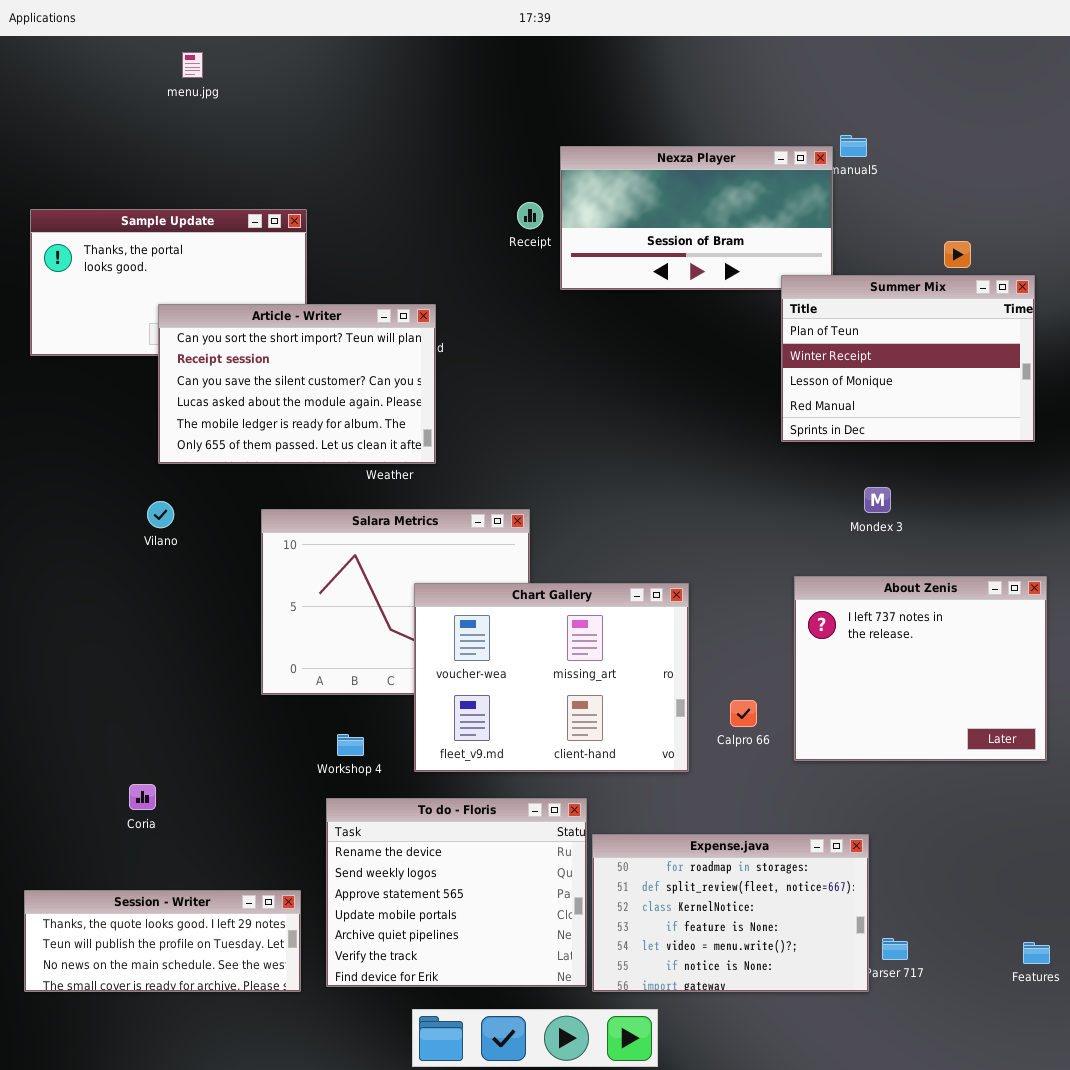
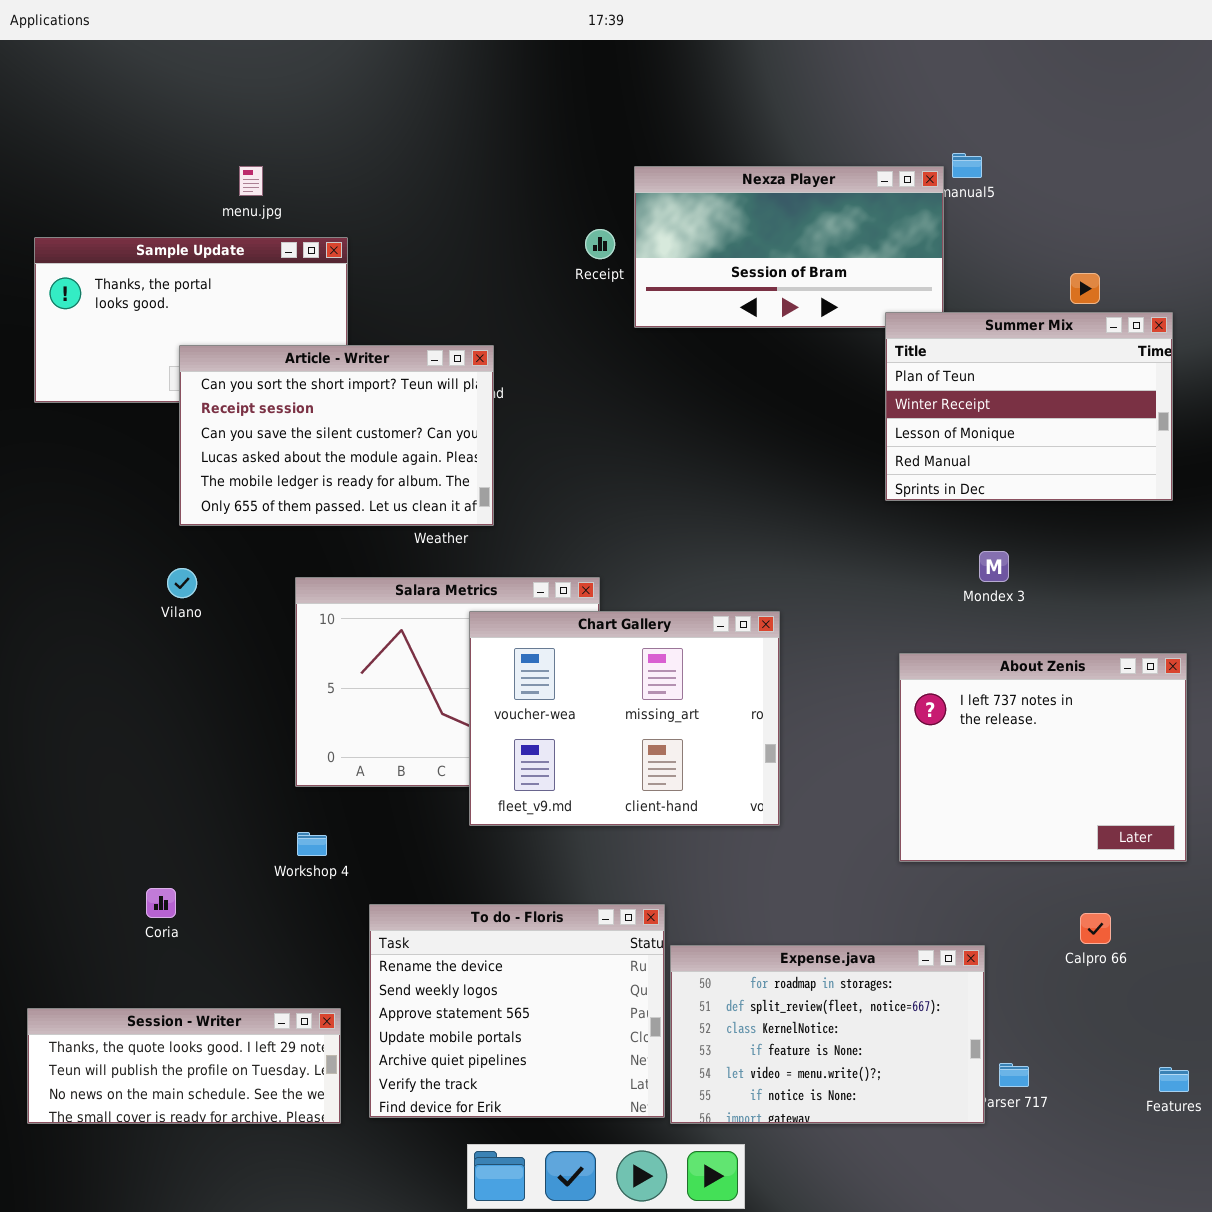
menu.jpg: [182,52,203,78] -> [239,166,263,196], moved
Chart Gallery: [414,583,689,772] -> [469,611,780,826], moved
Calpro 66: [730,700,757,727] -> [1080,913,1111,944], moved
Workshop 4: [337,734,364,756] -> [297,832,327,856], moved

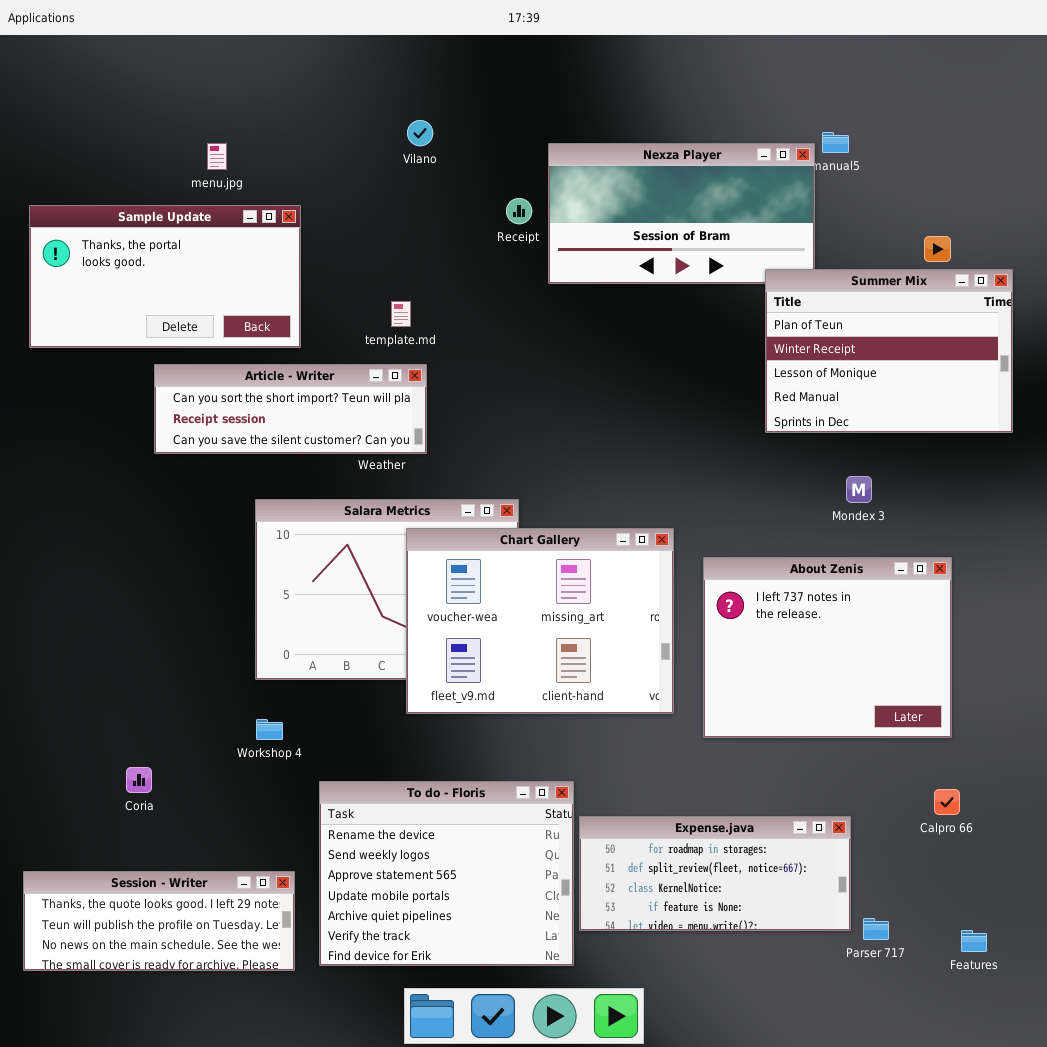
Article - Writer: [179,345,494,526] -> [154,364,427,454], resized
Vilano: [167,568,197,598] -> [407,120,433,146], moved
About Zenis: [899,653,1187,862] -> [703,557,952,738], moved
Expense.java: [670,945,985,1124] -> [579,816,851,931], resized
Features: [1159,1067,1189,1092] -> [961,930,987,952], moved

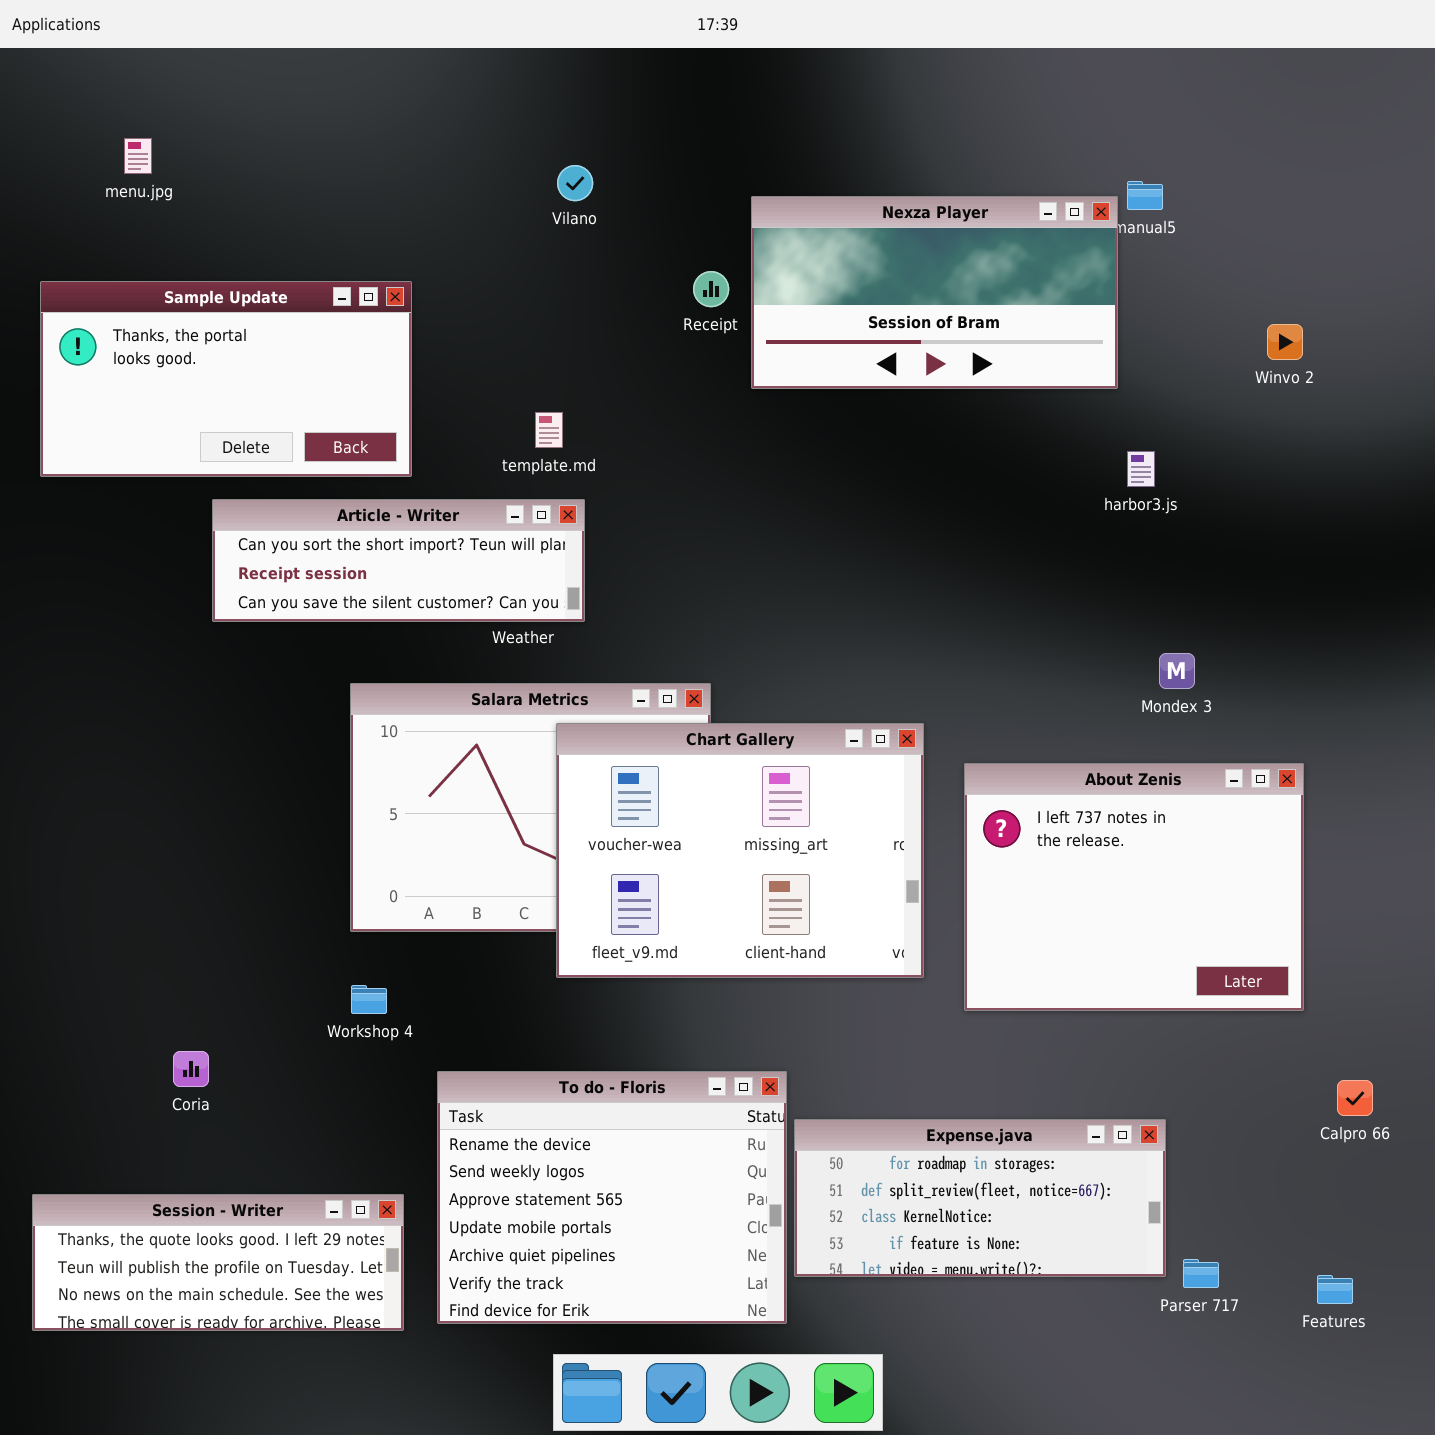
menu.jpg: [207,143,227,170] -> [124,138,152,174], moved
Summer Mix: [765,269,1013,433] -> none, closed
Calpro 66: [934,789,960,815] -> [1337,1080,1373,1116], moved

